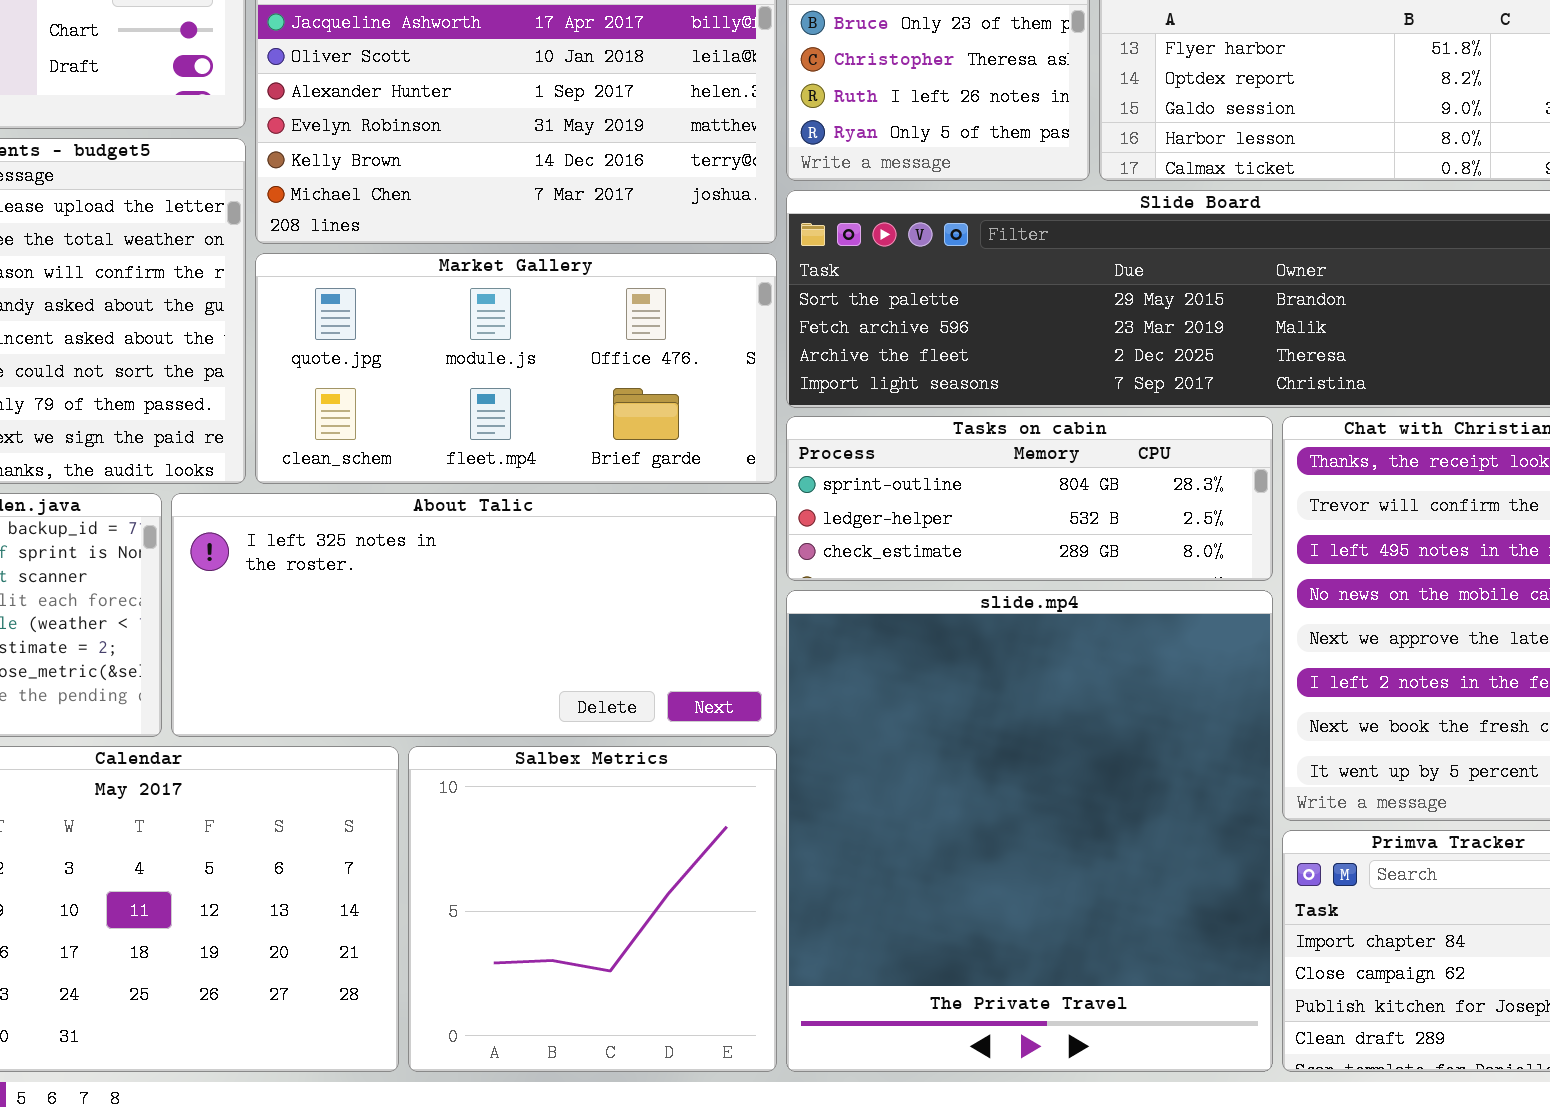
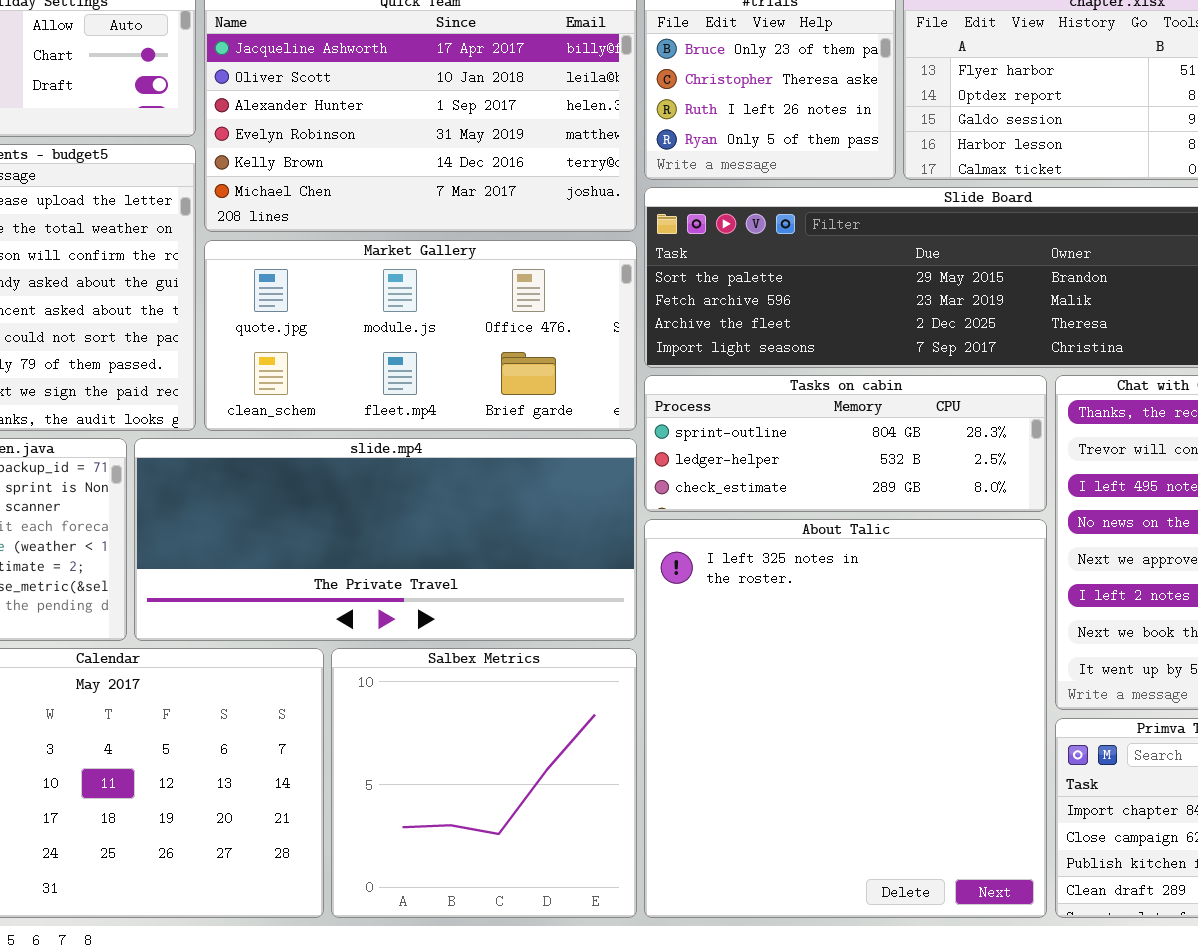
About Talic: [171,493,777,737] -> [644,519,1047,918], moved, resized
slide.mp4: [786,590,1273,1072] -> [134,438,637,641], moved, resized

